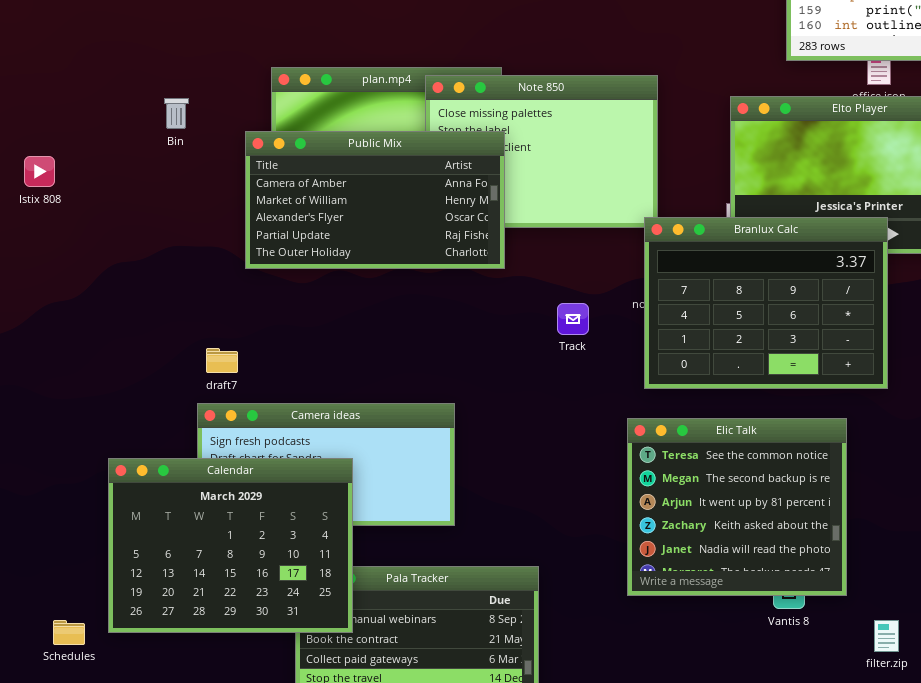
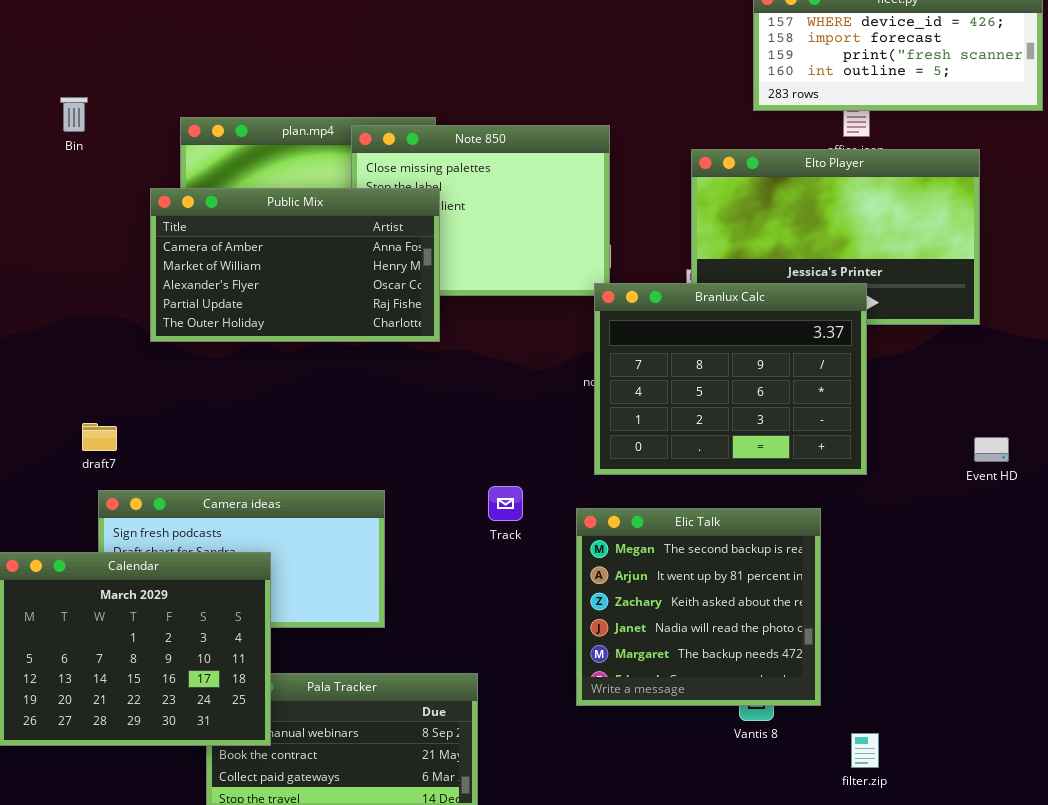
Bin: [164,98,189,129] -> [60,97,88,132], moved
Track: [557,303,589,335] -> [488,486,523,521], moved
draft7: [206,348,238,373] -> [82,423,117,451], moved
Elic Talk: [627,418,847,596] -> [576,508,821,706], scrolled down 1 row

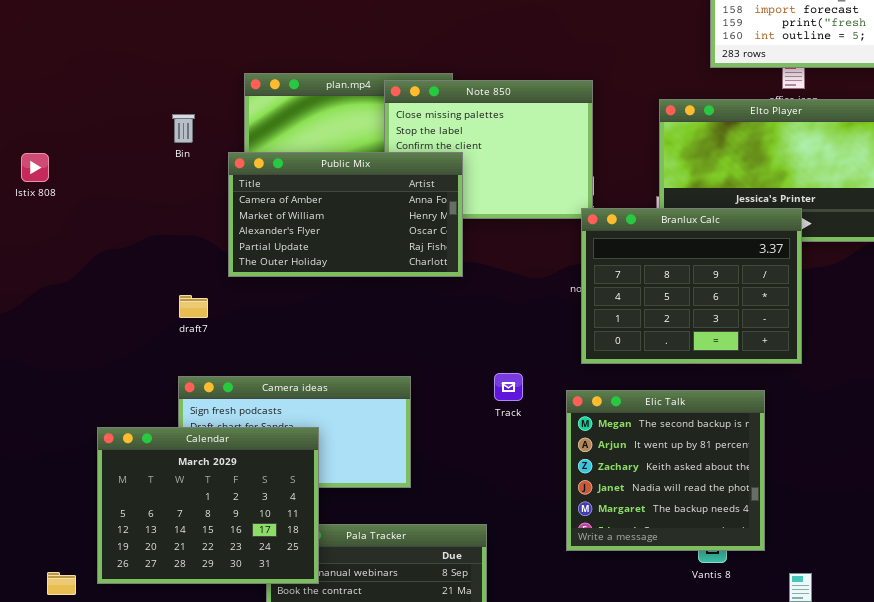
Bin: [60,97,88,132] -> [172,114,195,143], moved
Public Mix: [150,188,440,342] -> [228,152,463,277], moved
draft7: [82,423,117,451] -> [179,295,208,318], moved

